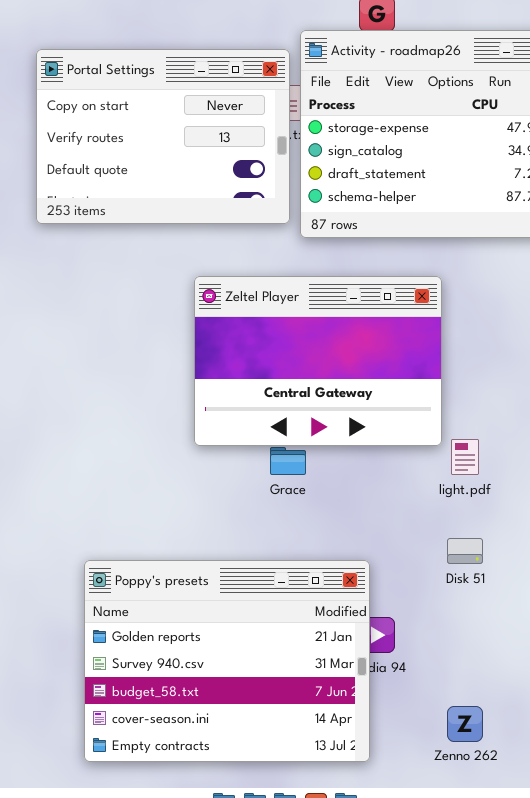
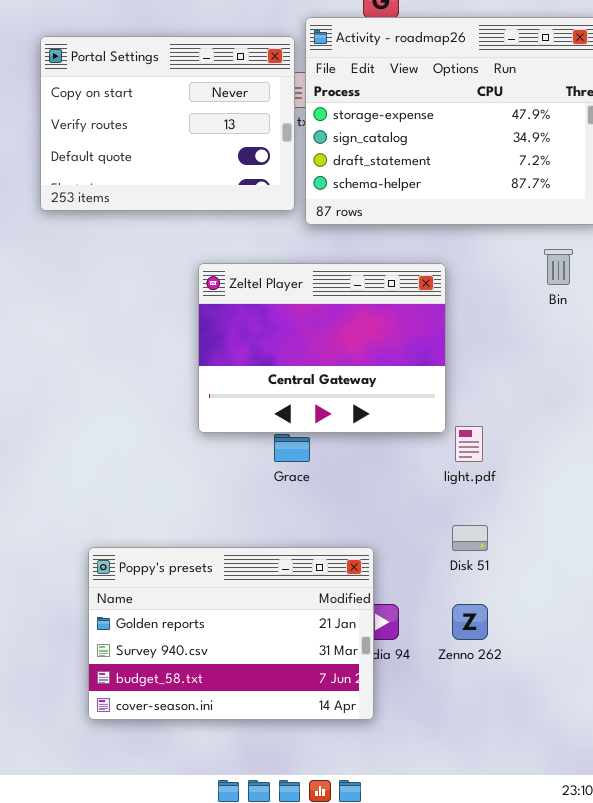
Poppy's presets: [84,560,370,762] -> [88,547,374,720], resized
Zenno 262: [447,706,483,742] -> [452,604,488,640], moved

